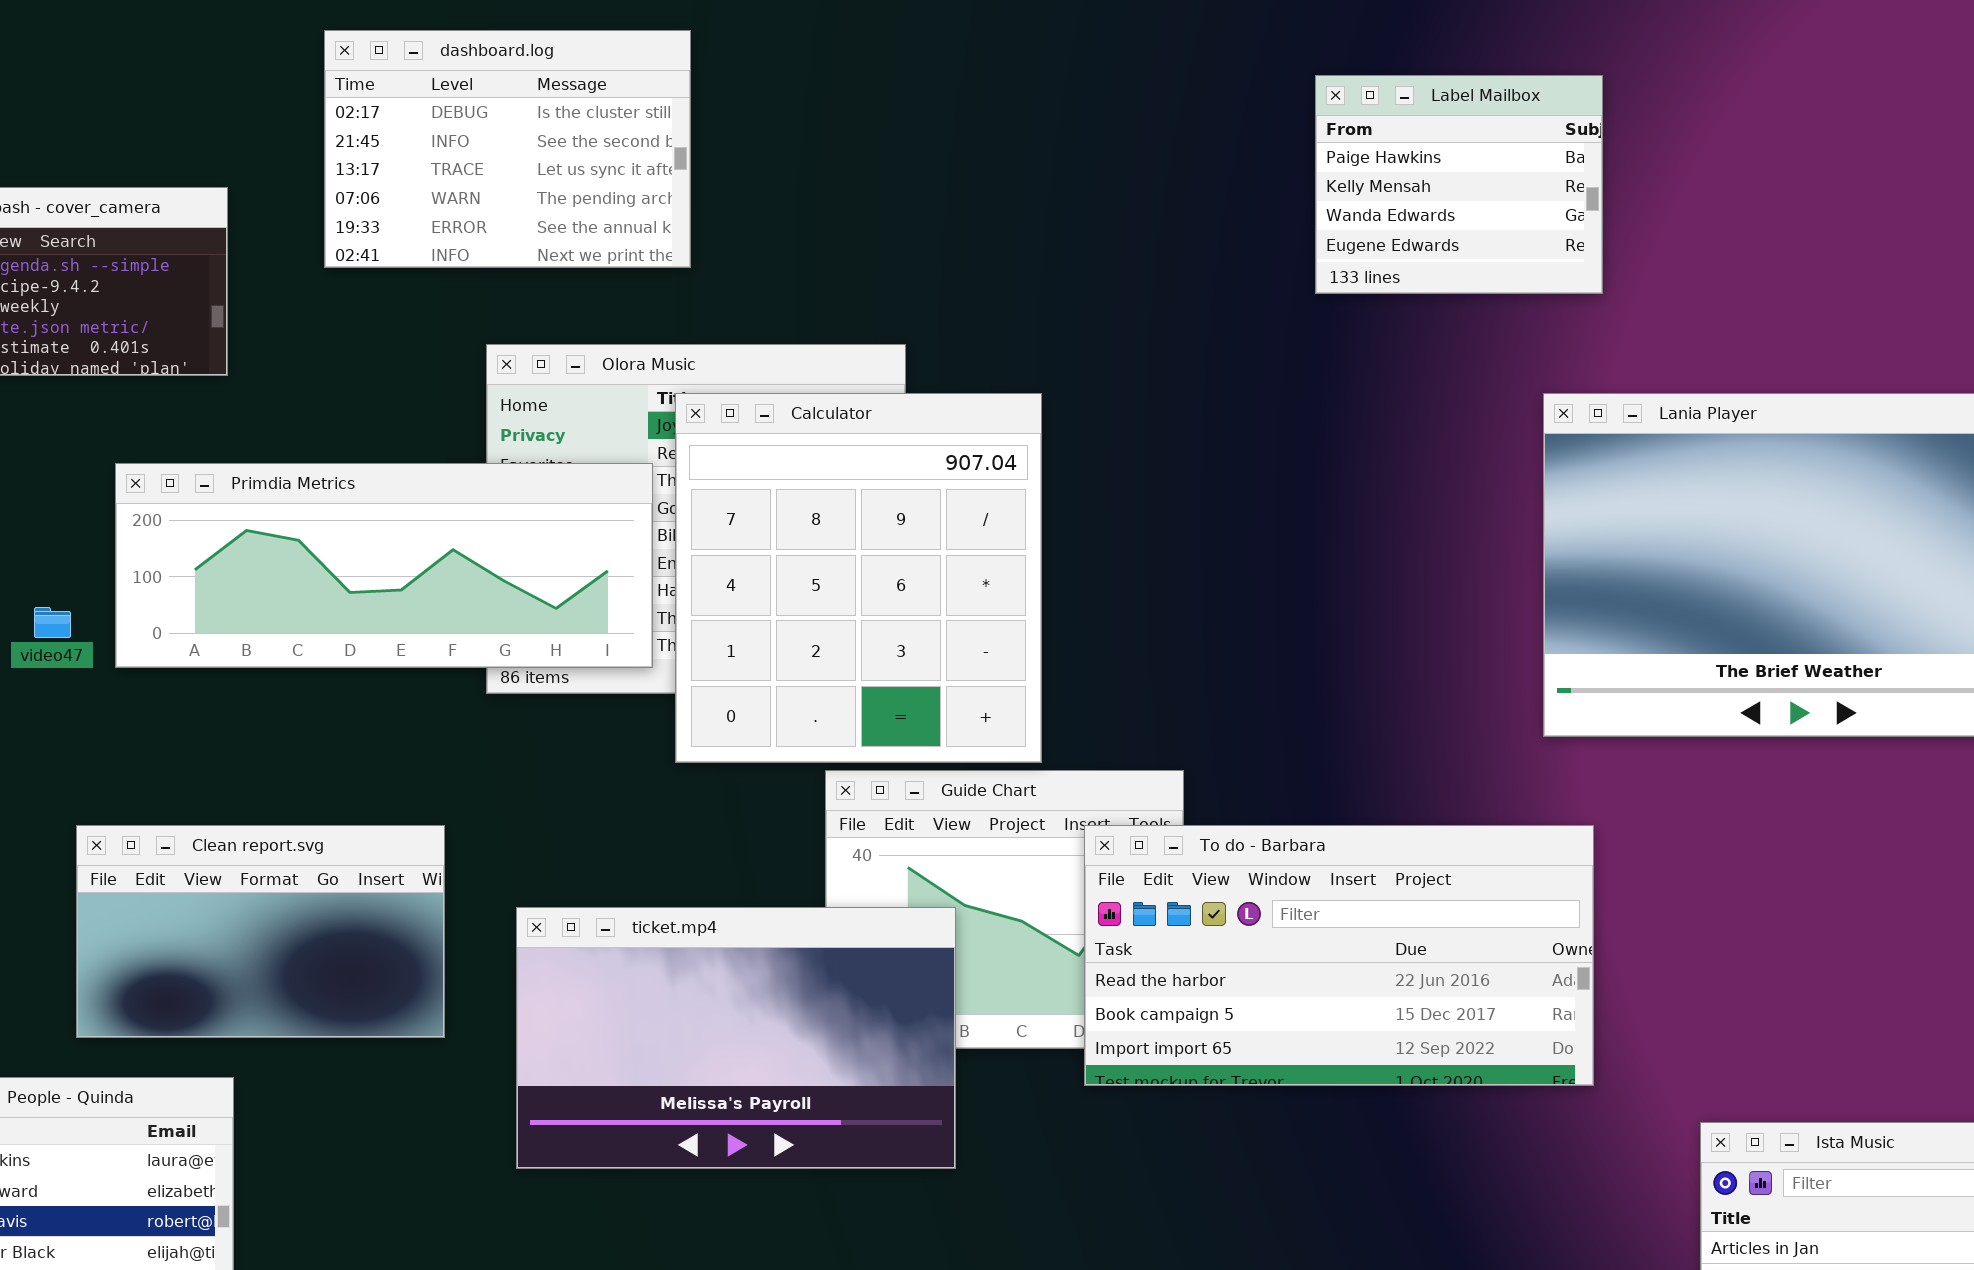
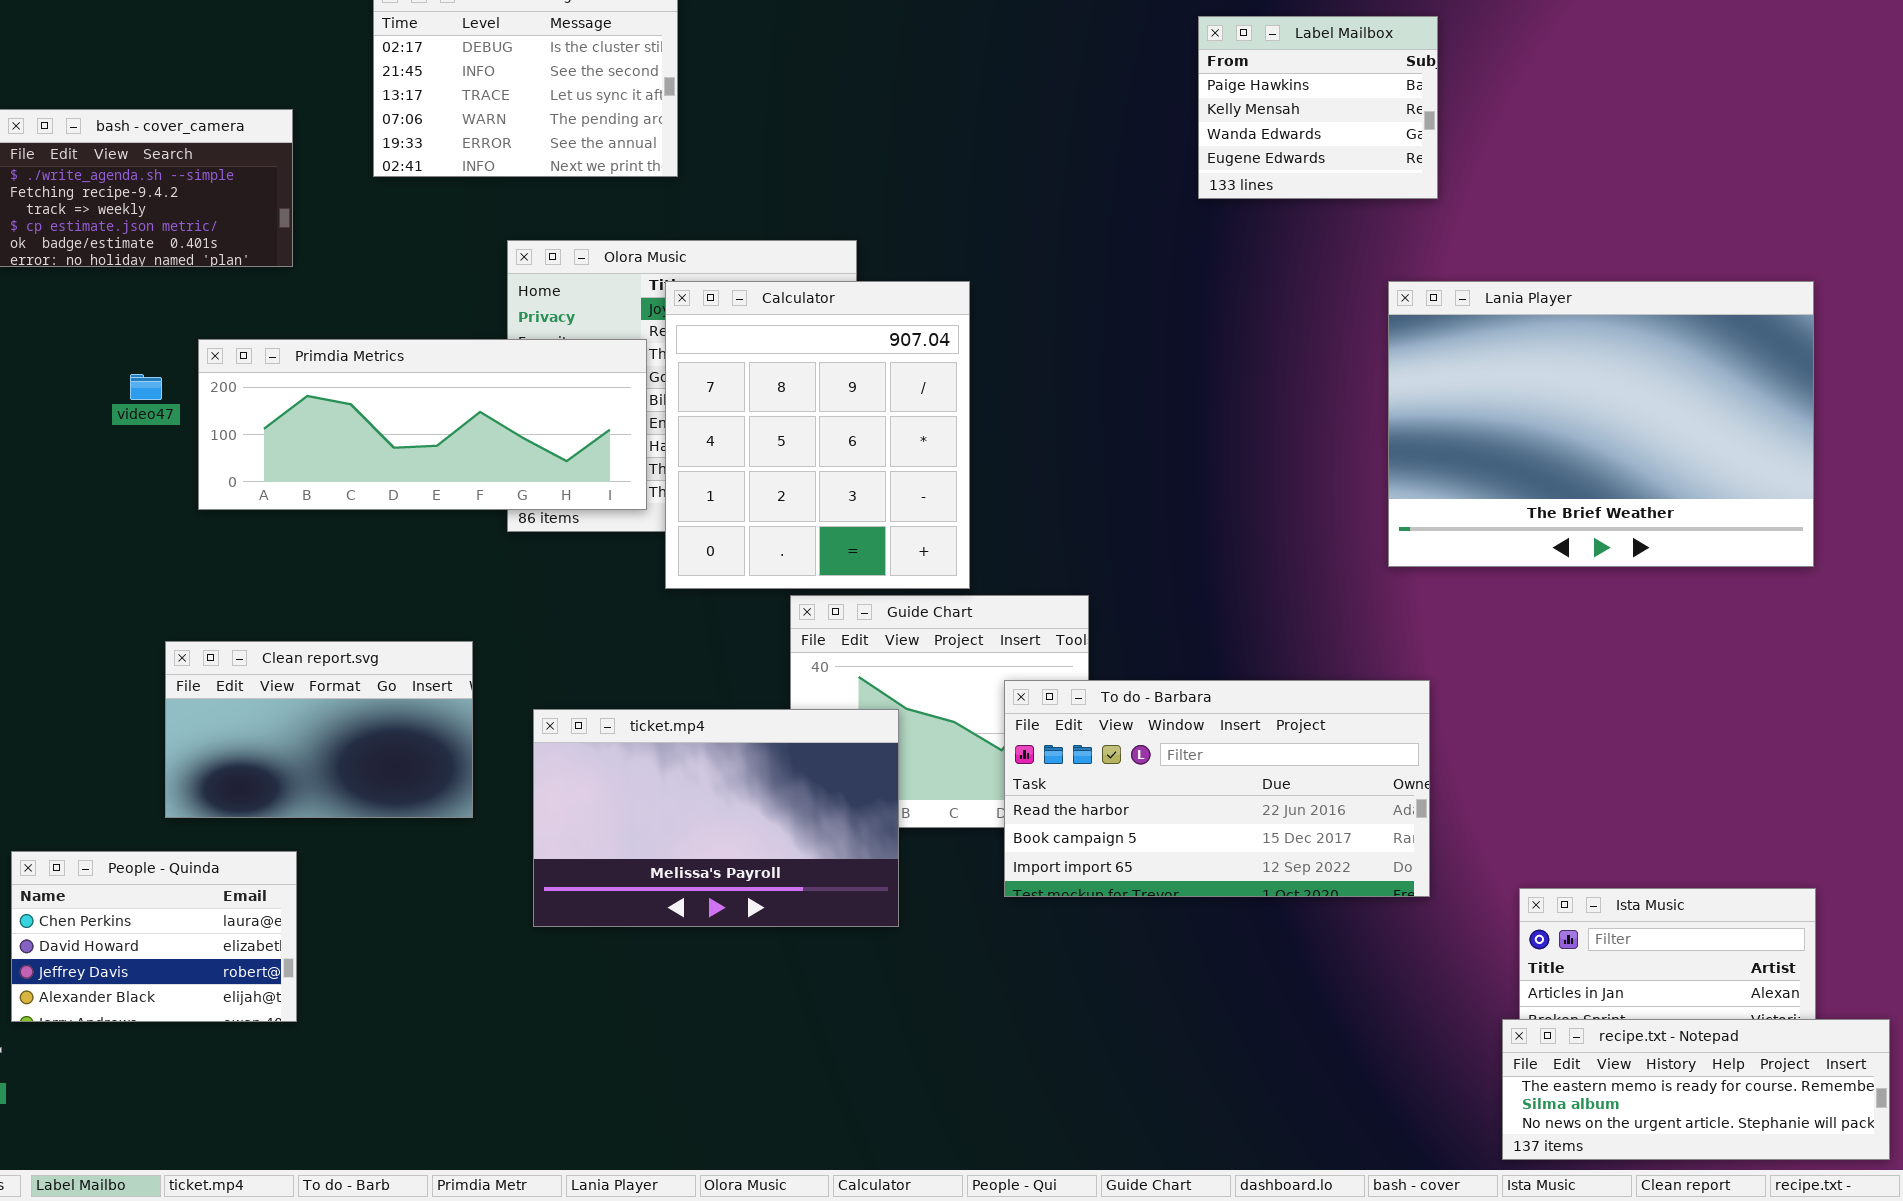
video47: [34,607,71,638] -> [130,374,162,400], moved
To do - Barbara: [1084,825,1594,1086] -> [1004,680,1430,897], moved

